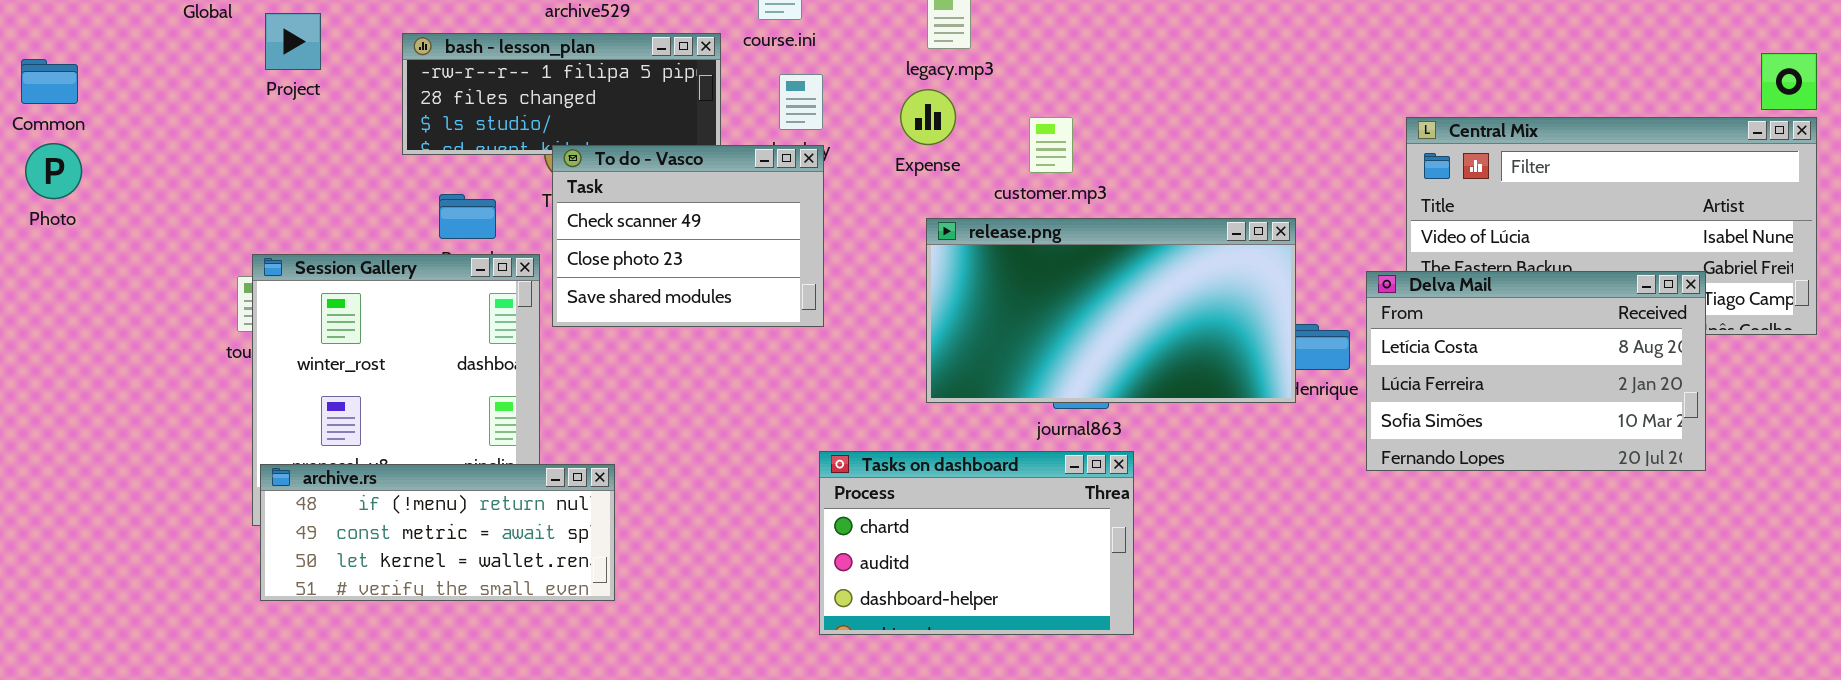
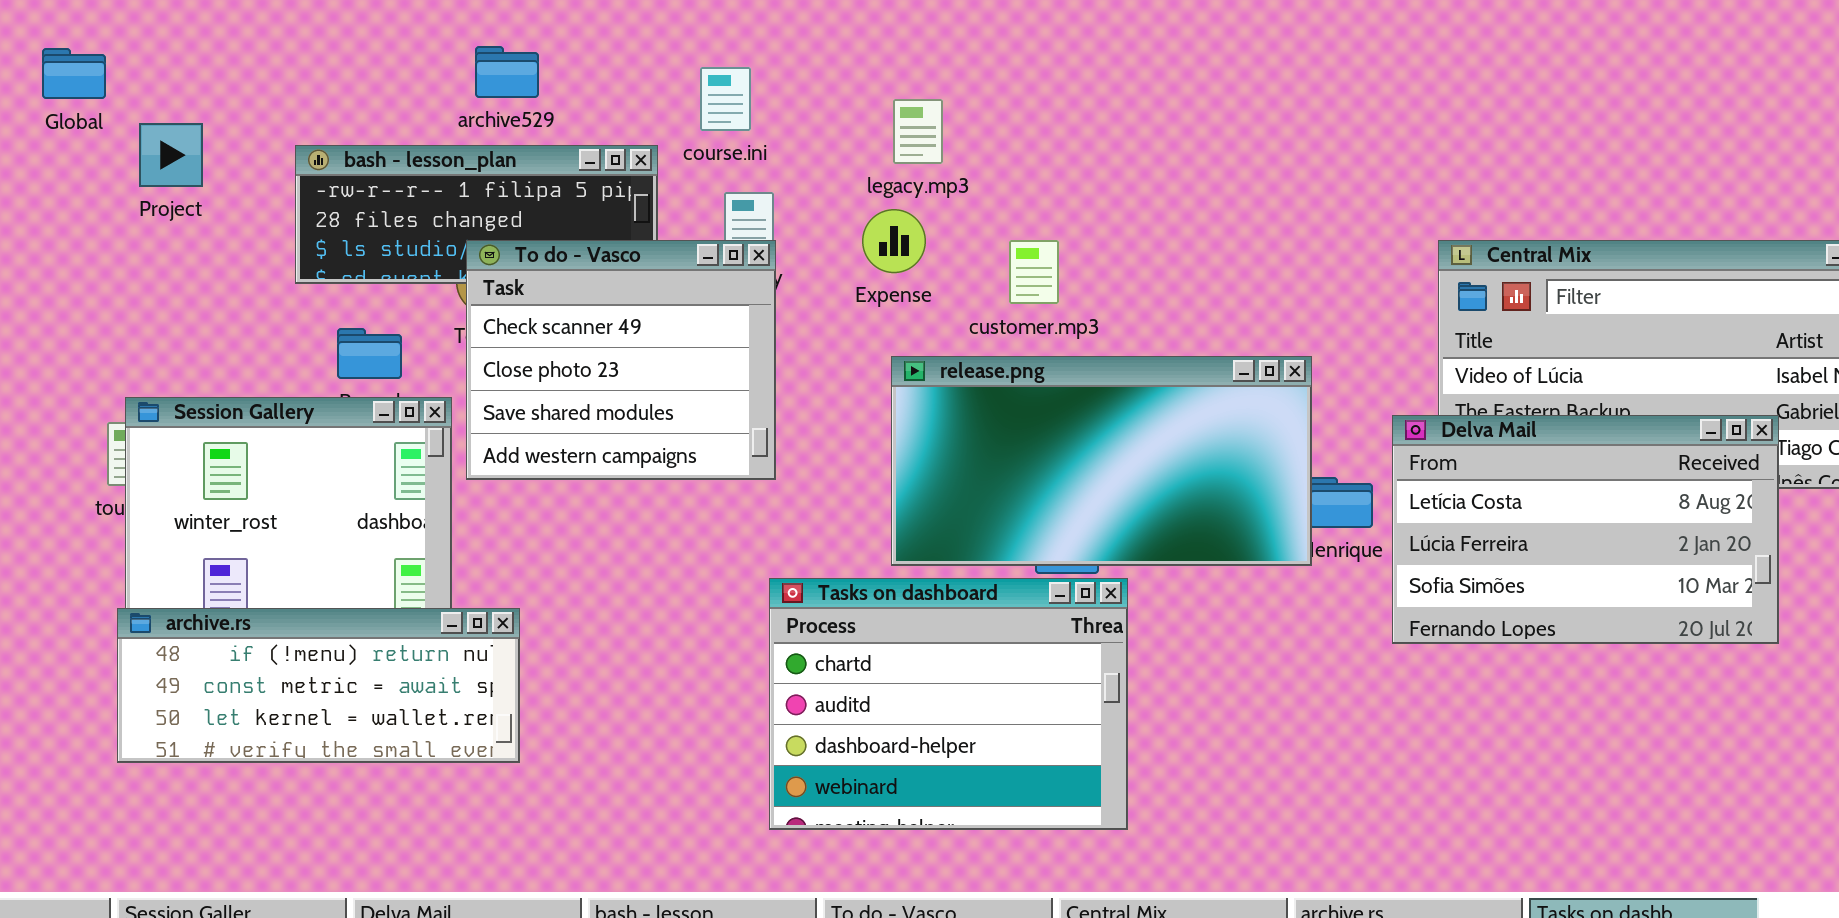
To do - Vasco: [552,145,824,327] -> [466,240,776,480], resized
Tasks on dashboard: [819,451,1134,635] -> [769,578,1128,830], resized
archive.rs: [260,464,615,601] -> [117,608,520,763], moved

